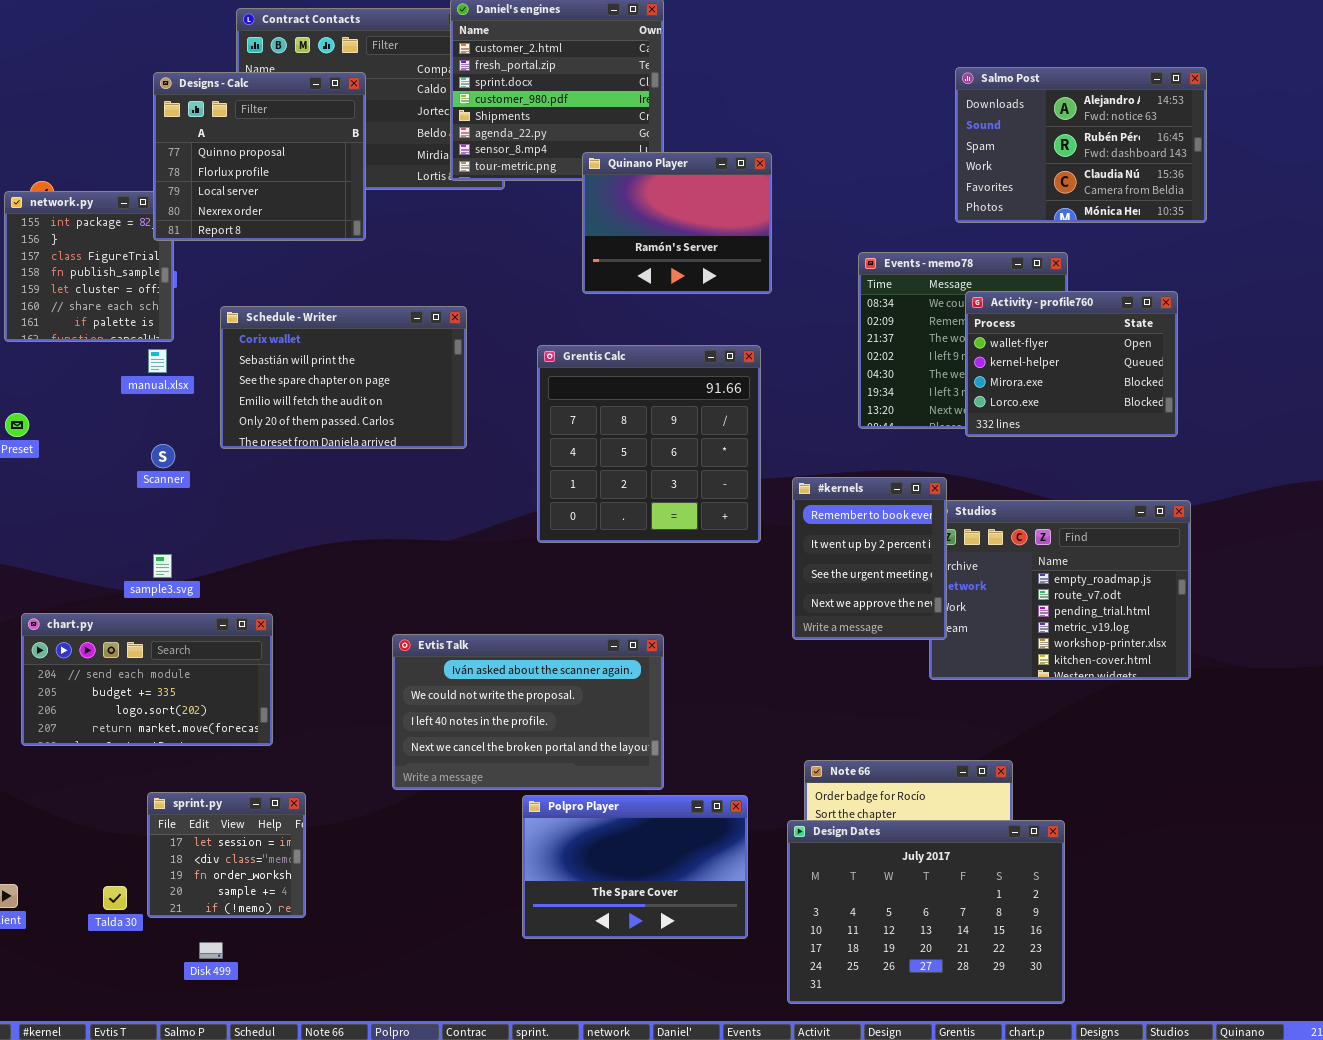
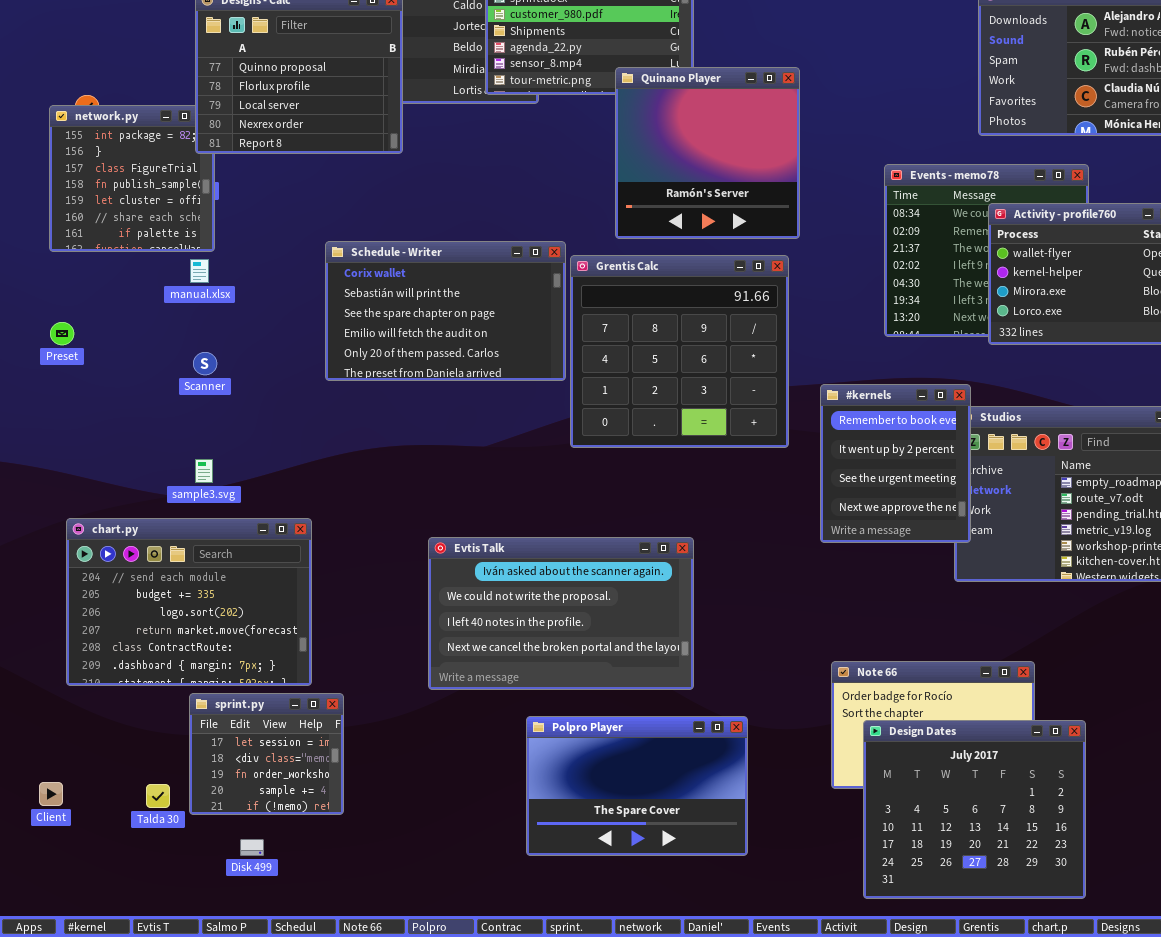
Quinano Player: [582,152,772,294] -> [615,67,800,239], resized
Schedule - Writer: [220,306,467,449] -> [325,241,566,381], moved
chart.py: [21,613,273,746] -> [66,518,312,686], resized
Polpro Player: [522,795,748,939] -> [526,716,748,856], moved
Design Dates: [787,820,1065,1004] -> [863,720,1086,899], resized

